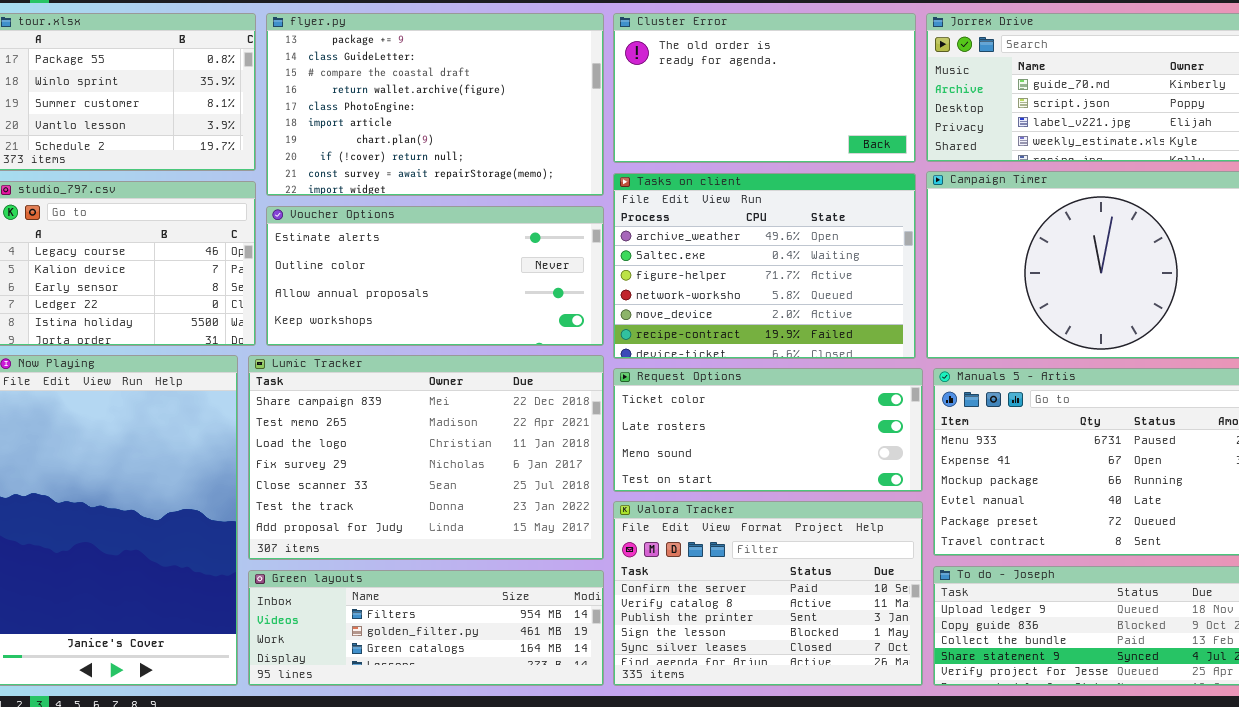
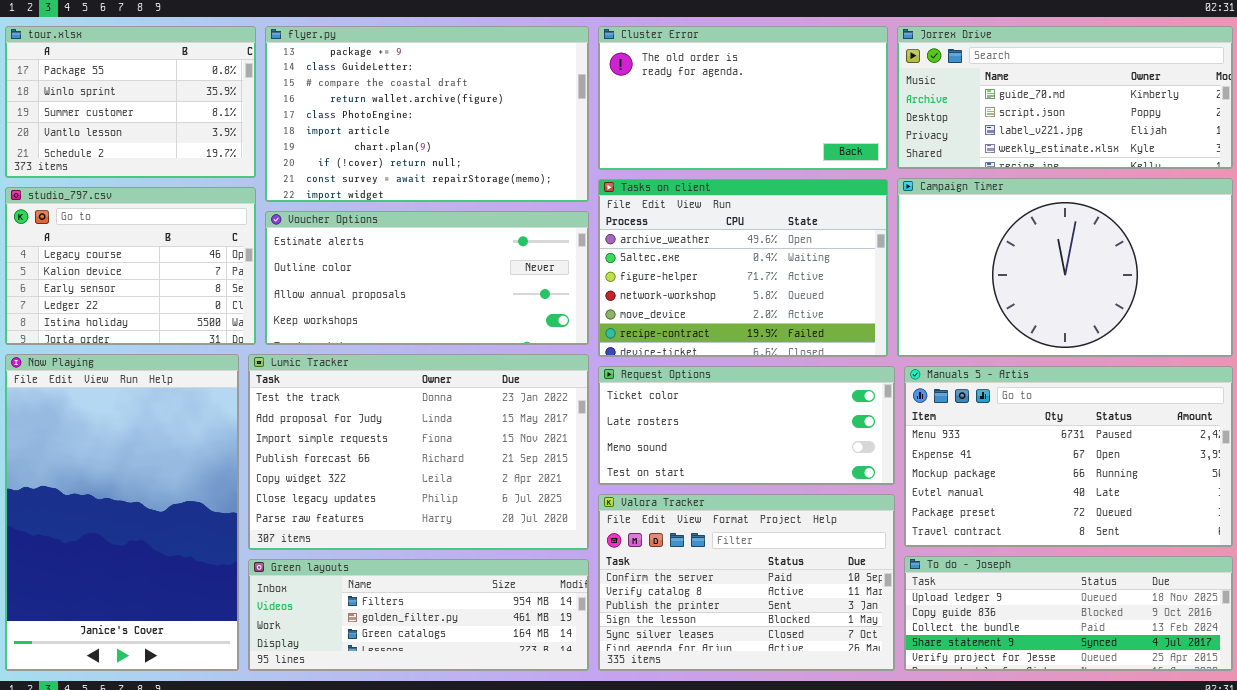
Lumic Tracker: [248,355,604,560] -> [248,354,589,550], scrolled down 5 rows

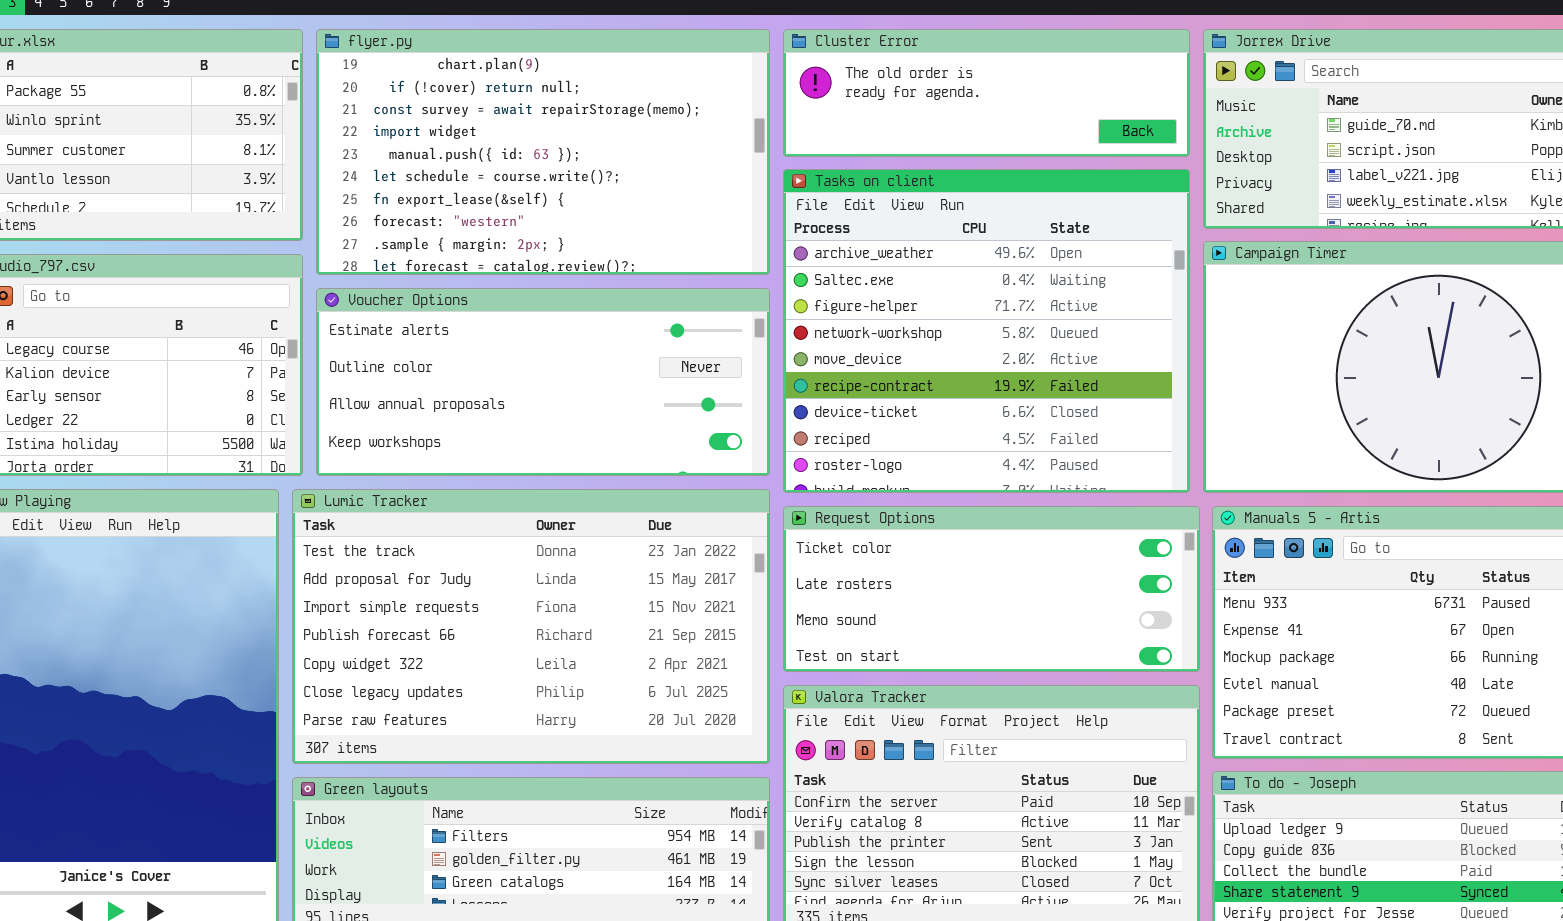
flyer.py: [265,26,589,202] -> [316,29,770,275], scrolled down 6 rows
Cluster Error: [598,26,888,170] -> [783,29,1190,157], resized
Tasks on client: [598,179,888,357] -> [783,169,1190,493], resized

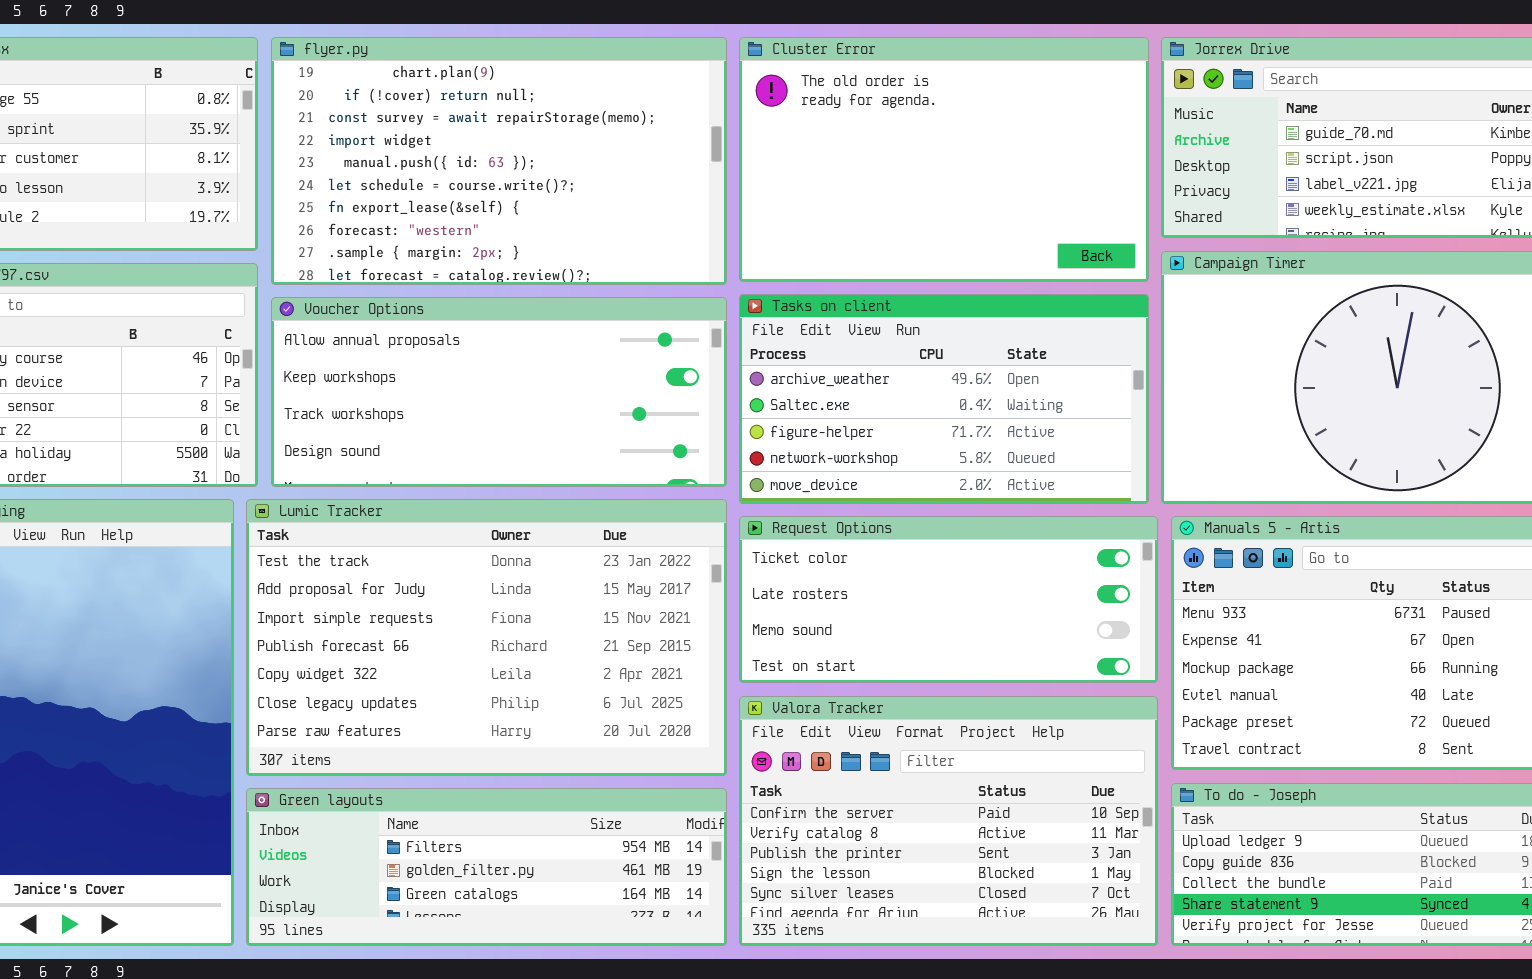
Cluster Error: [783,29,1190,157] -> [739,37,1149,282], resized
Tasks on client: [783,169,1190,493] -> [739,294,1149,504], resized
Voucher Options: [316,288,770,476] -> [271,297,727,487], scrolled down 2 rows

